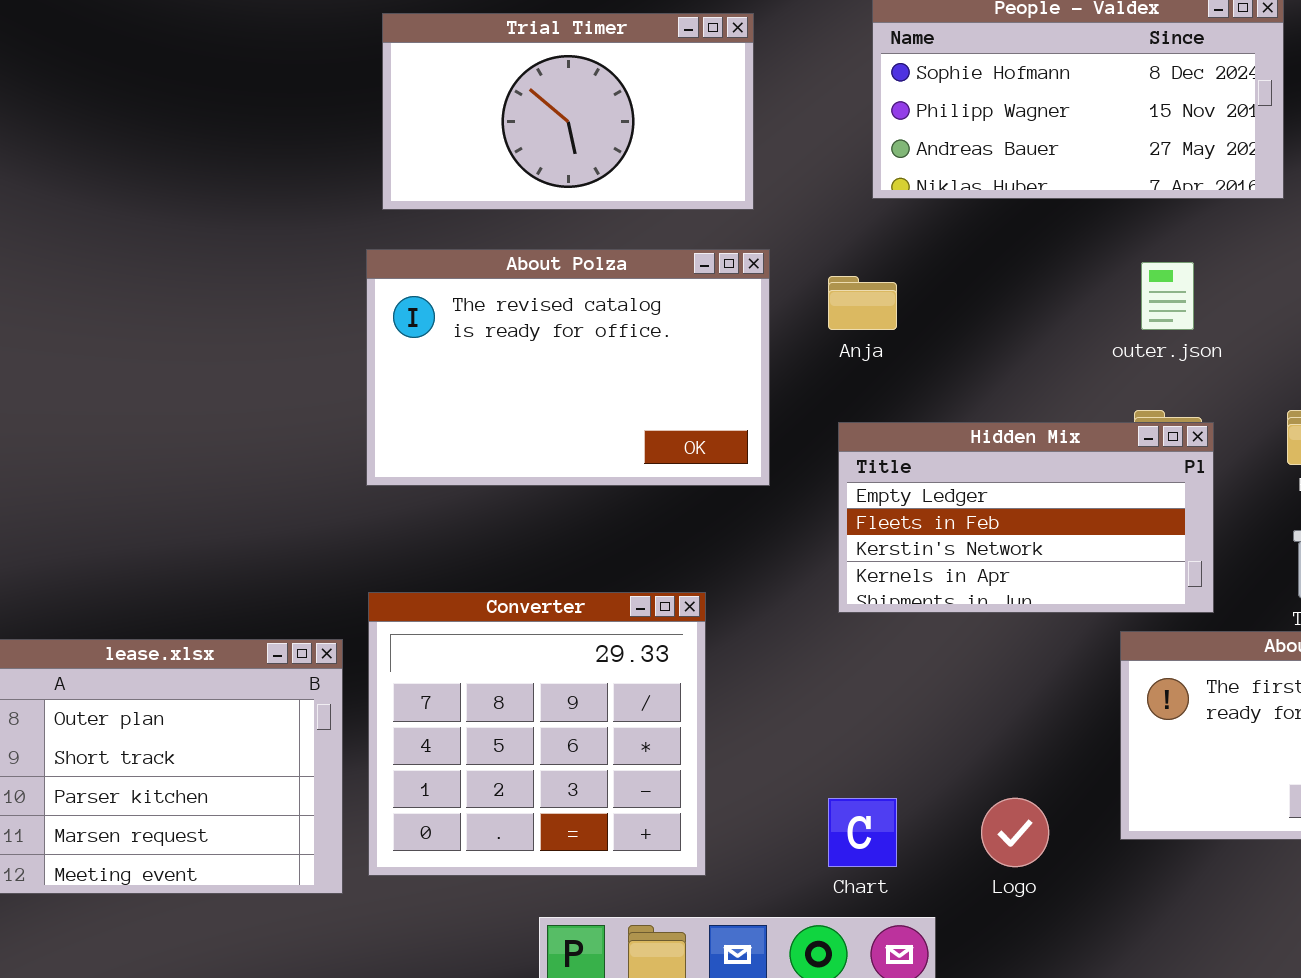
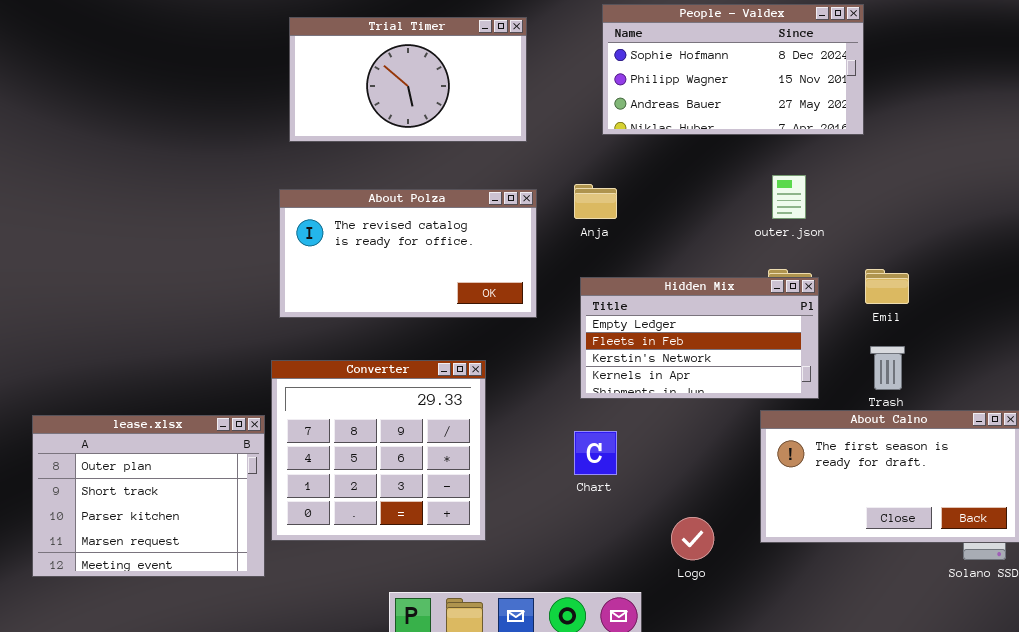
About Polza: [366,249,770,486] -> [279,189,537,318], resized
Converter: [368,592,706,876] -> [271,360,486,541], moved
Chart: [828,798,897,867] -> [574,431,617,475], moved

